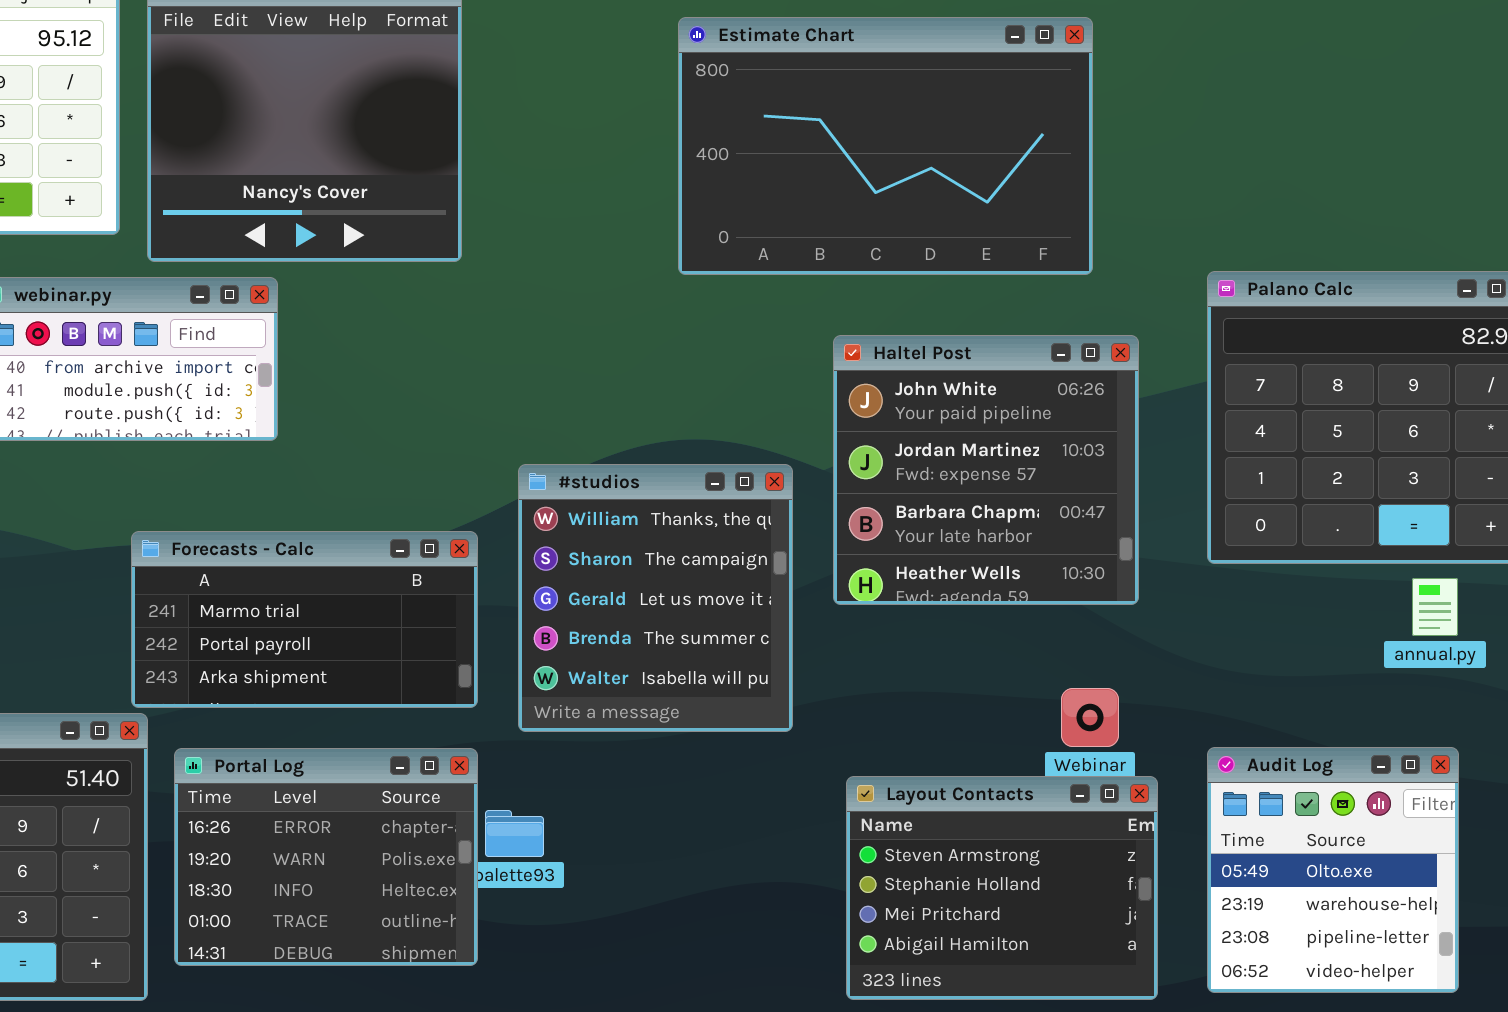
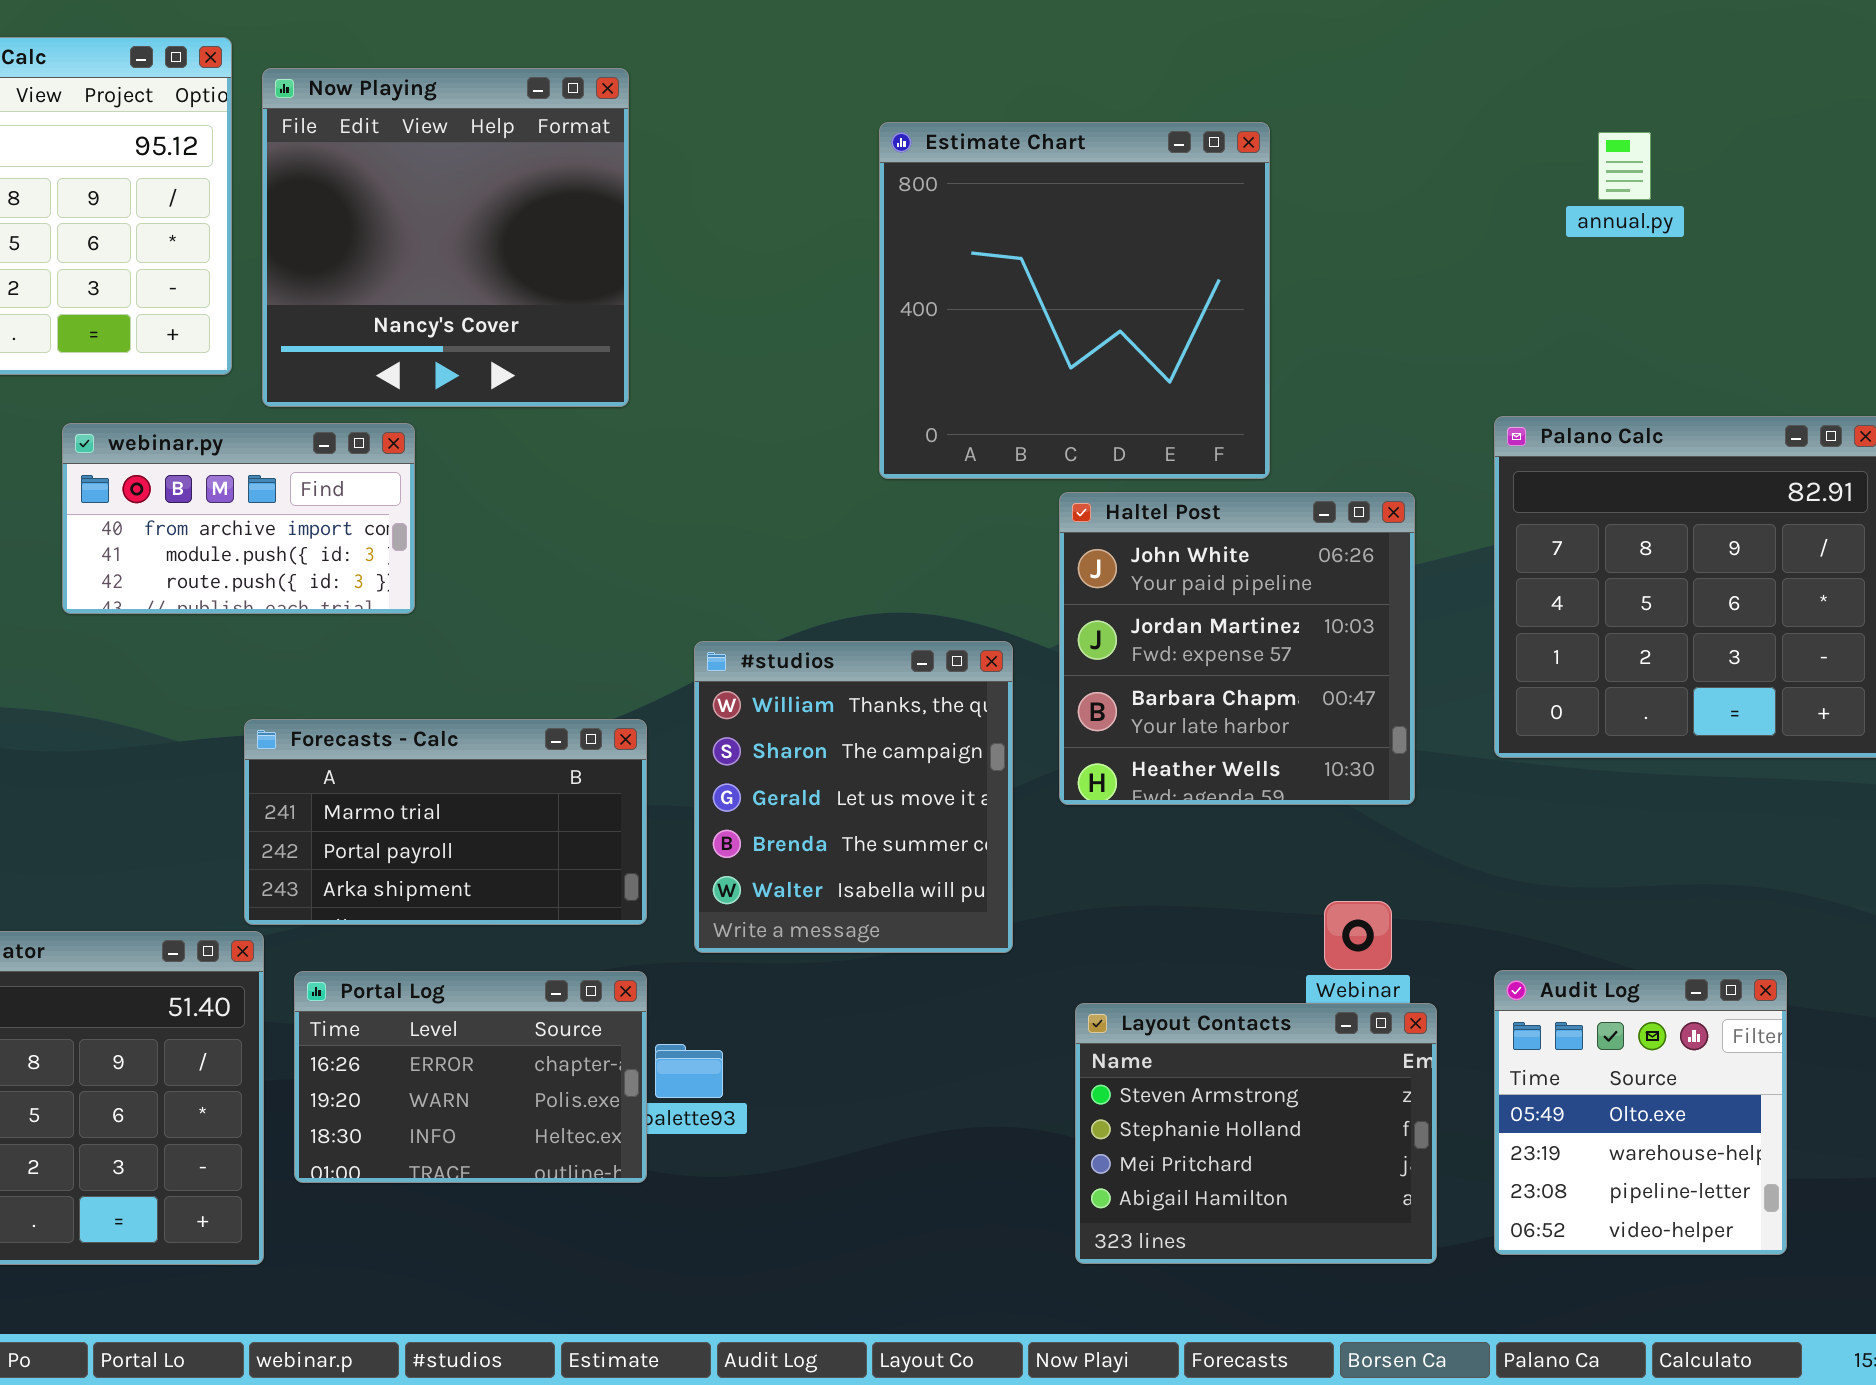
Estimate Chart: [678,17,1093,275] -> [879,122,1270,479], resized
annual.py: [1412,578,1458,636] -> [1598,132,1651,200], moved
Portal Log: [174,748,478,966] -> [294,971,647,1183], resized

